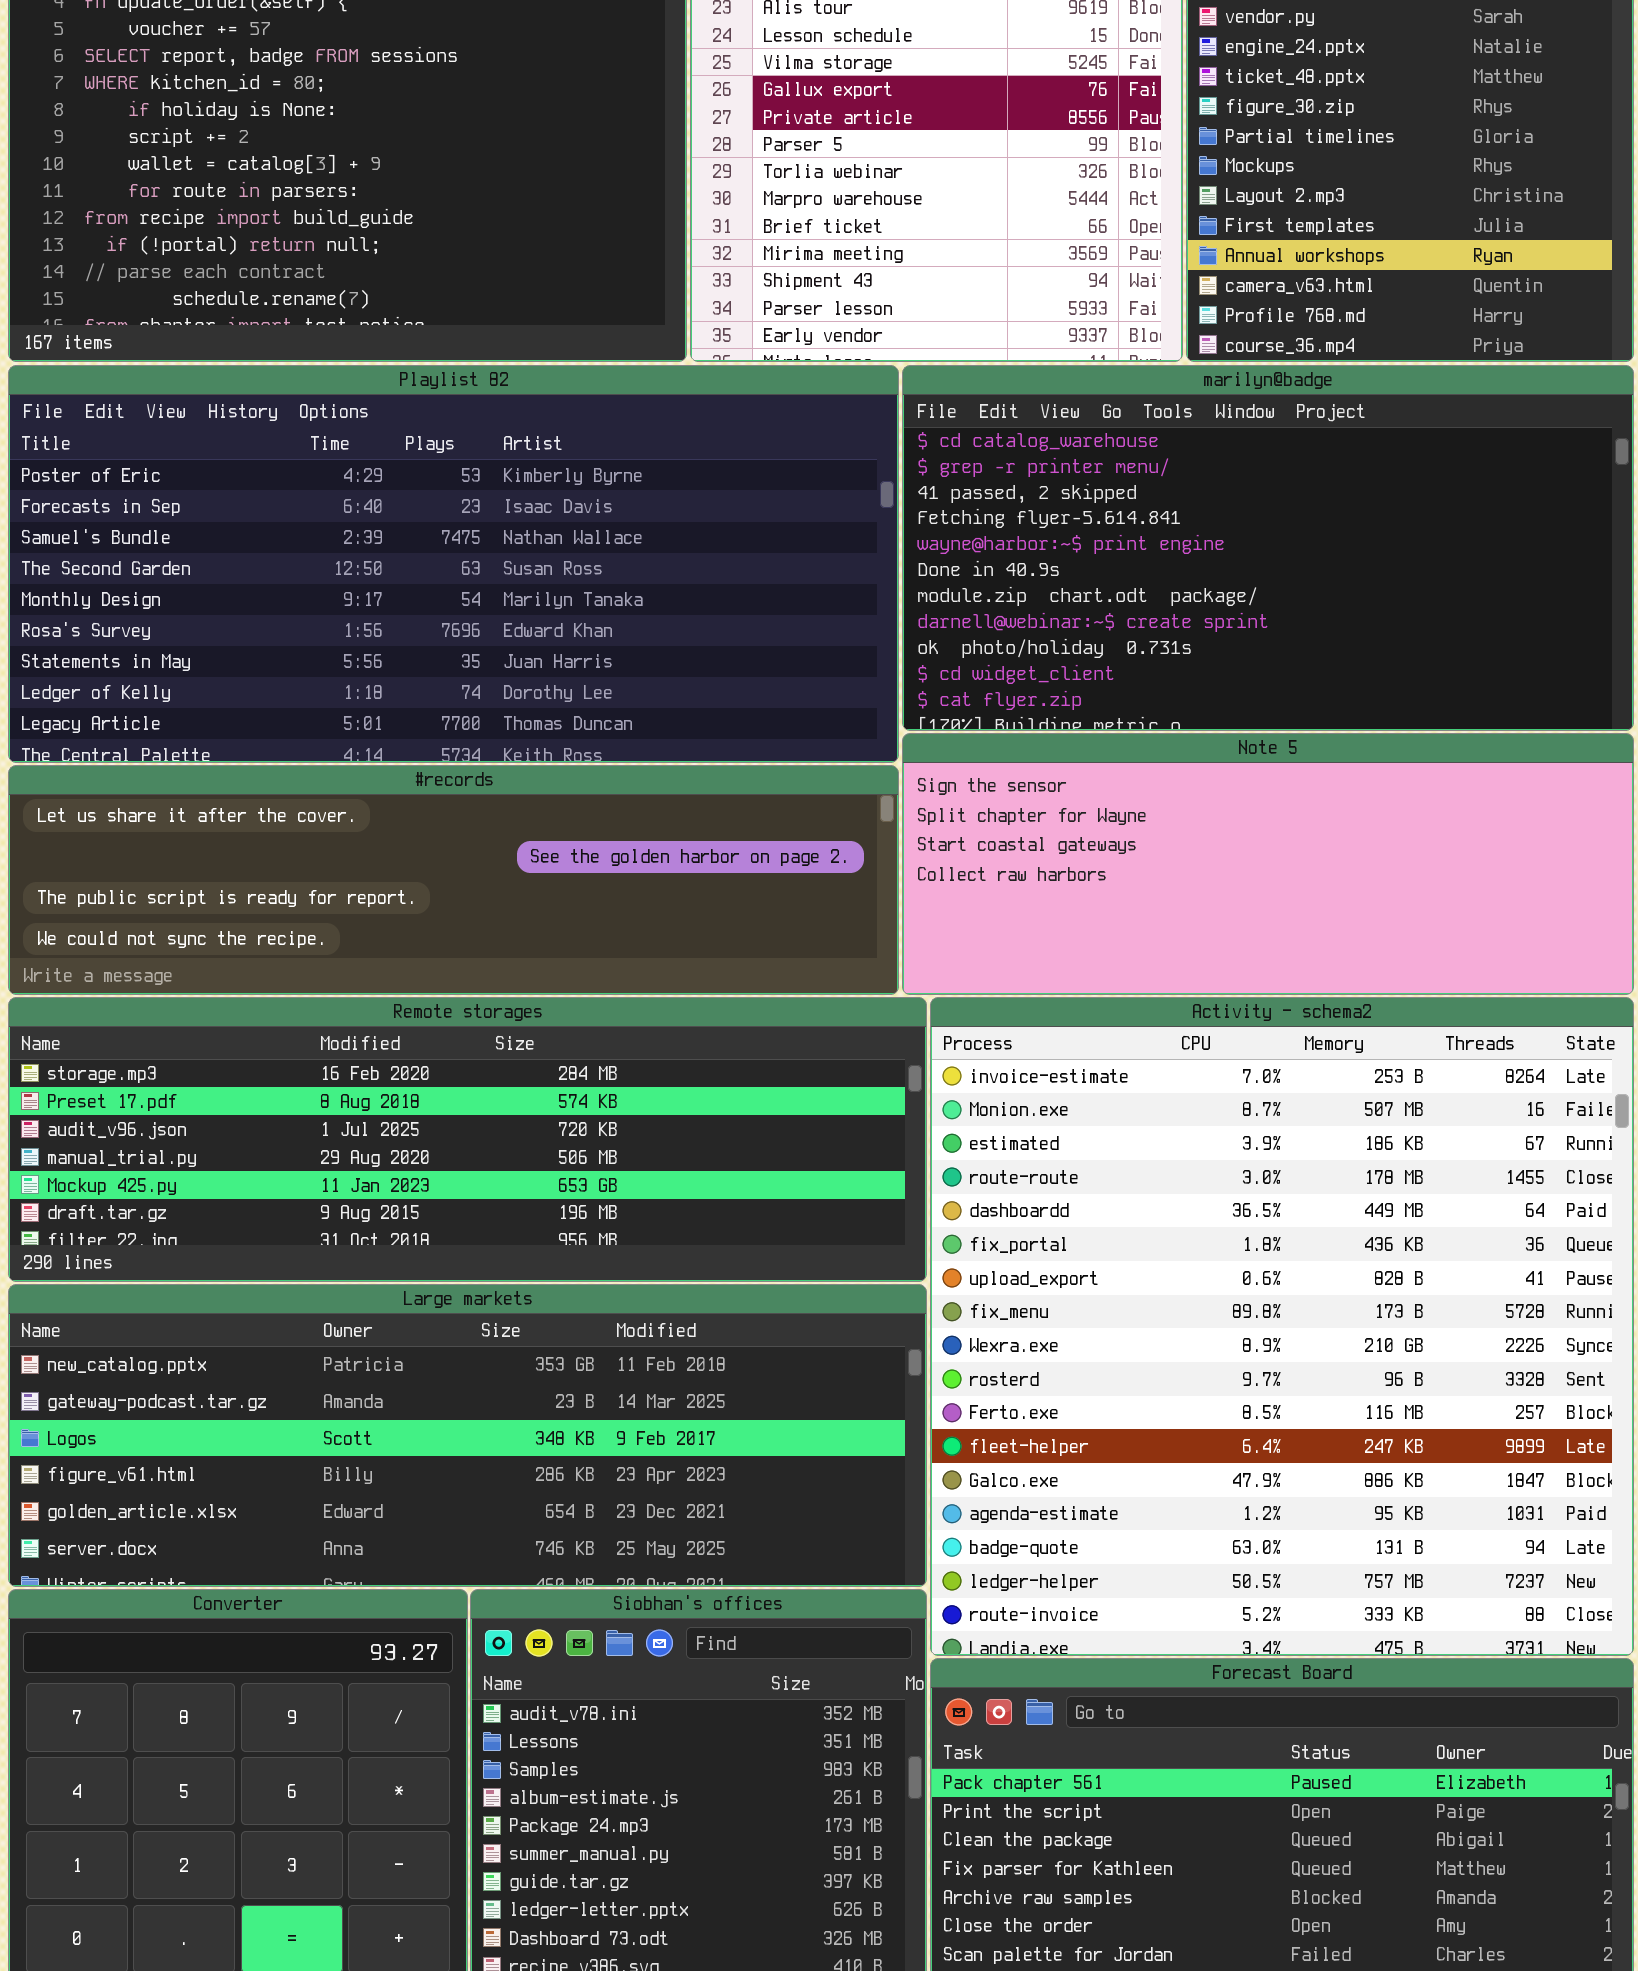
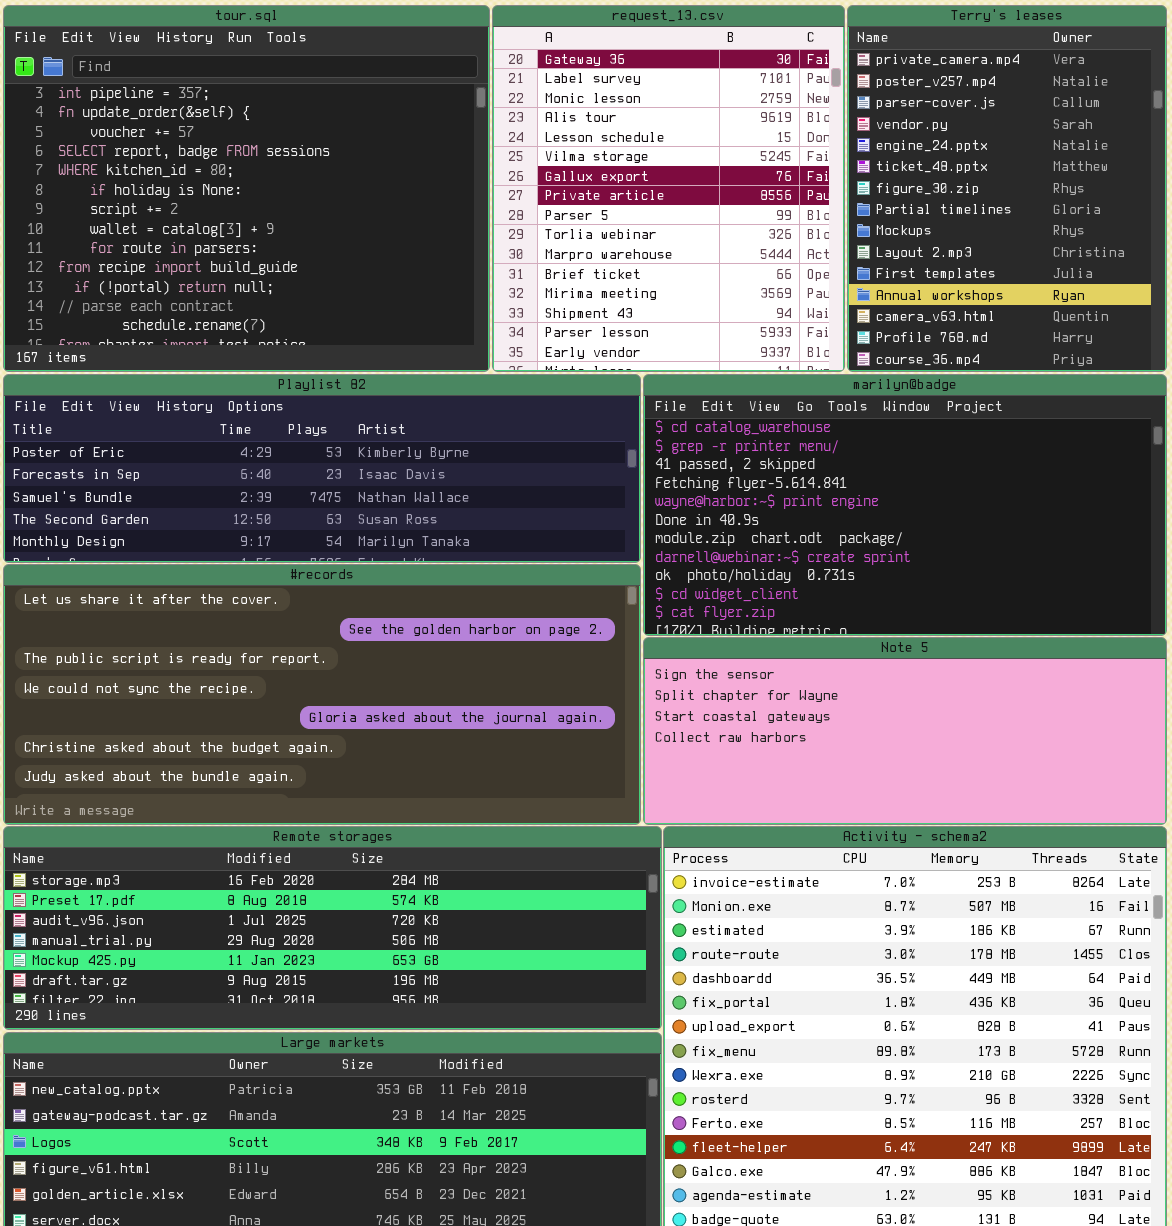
Playlist 82: [8,365,899,763] -> [3,374,641,563], resized
#records: [8,765,899,995] -> [3,564,641,825], resized

